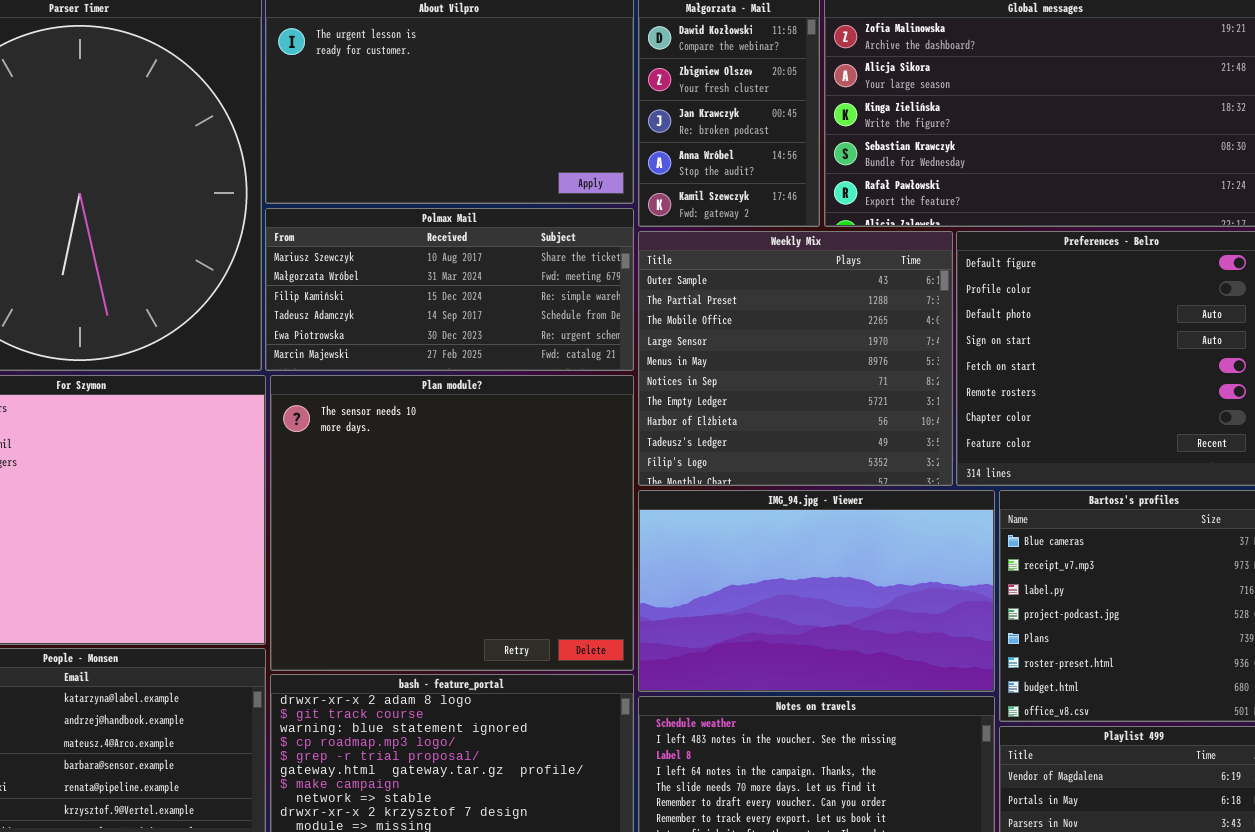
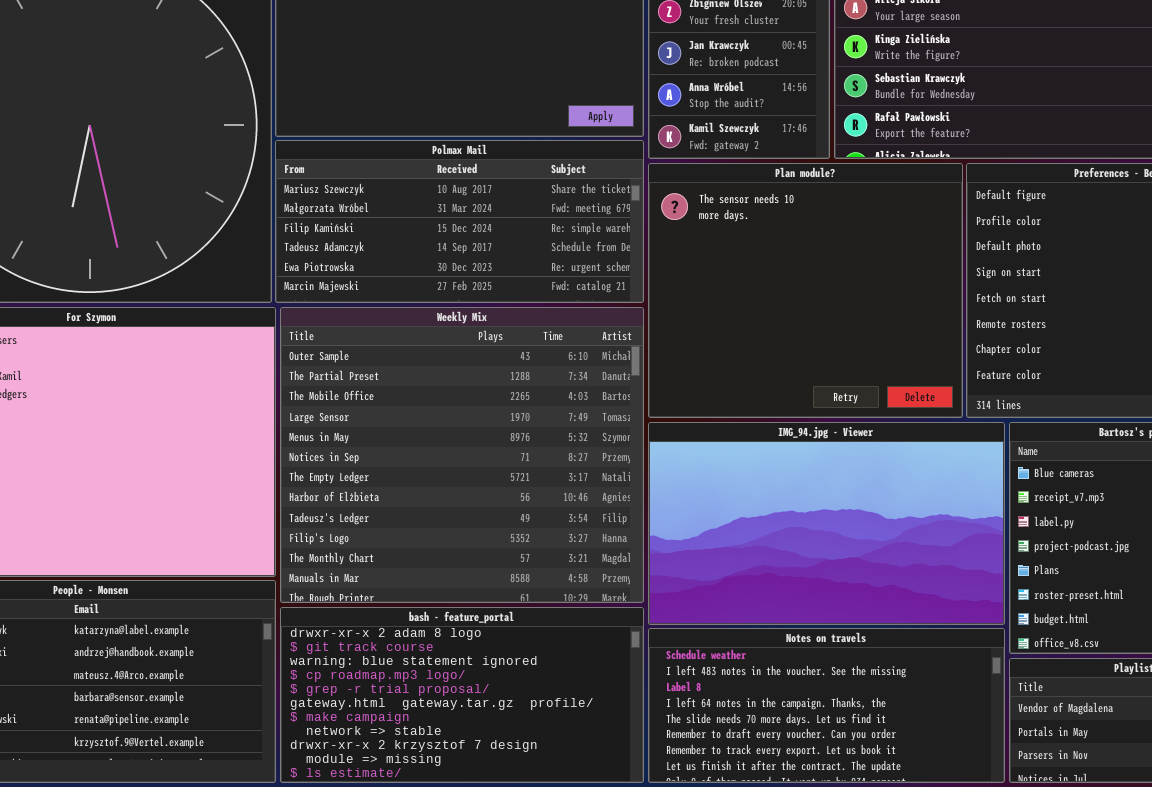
Weekly Mix: [638,231,953,486] -> [280,307,644,603], moved, resized
Plan module?: [270,375,634,671] -> [648,163,963,418], moved, resized

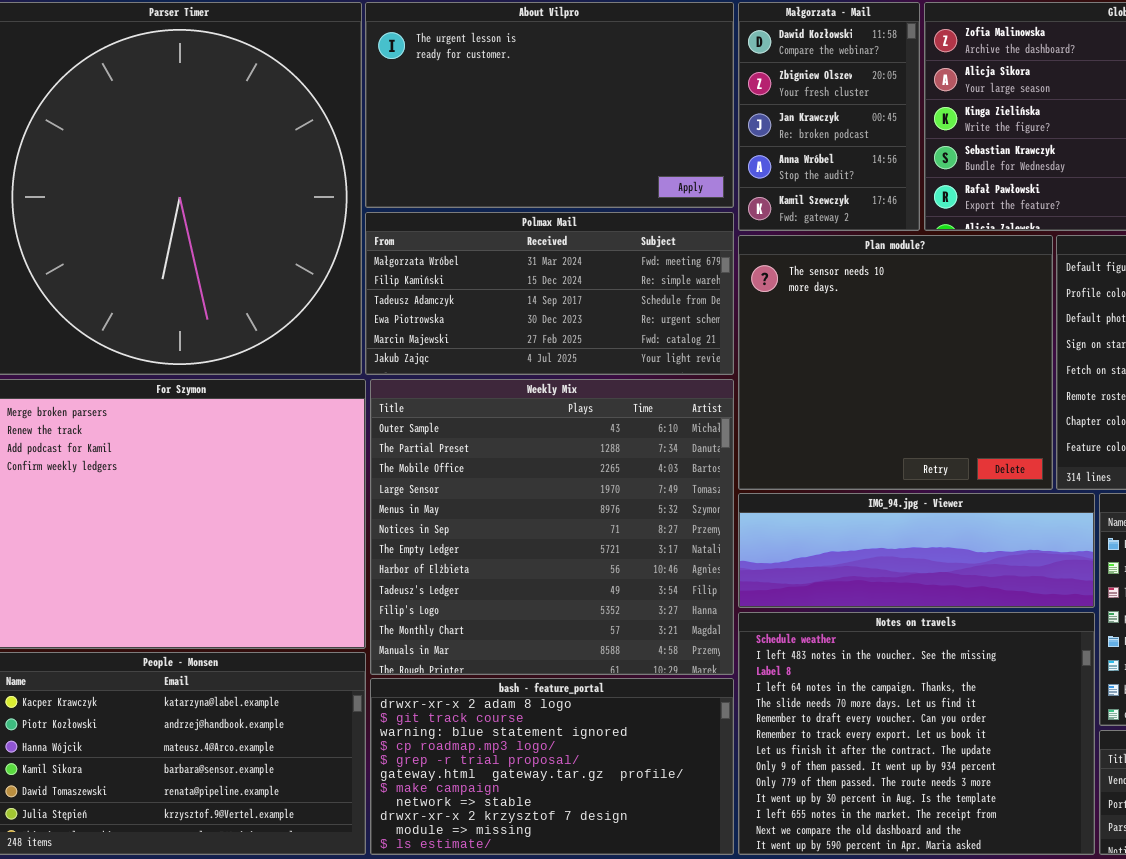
Polmax Mail: [275,140,644,303] -> [365,212,734,375], scrolled down 1 row
IMG_94.jpg - Viewer: [648,422,1005,625] -> [738,493,1095,608], resized
Notes on travels: [648,628,1005,783] -> [738,612,1095,855], resized

